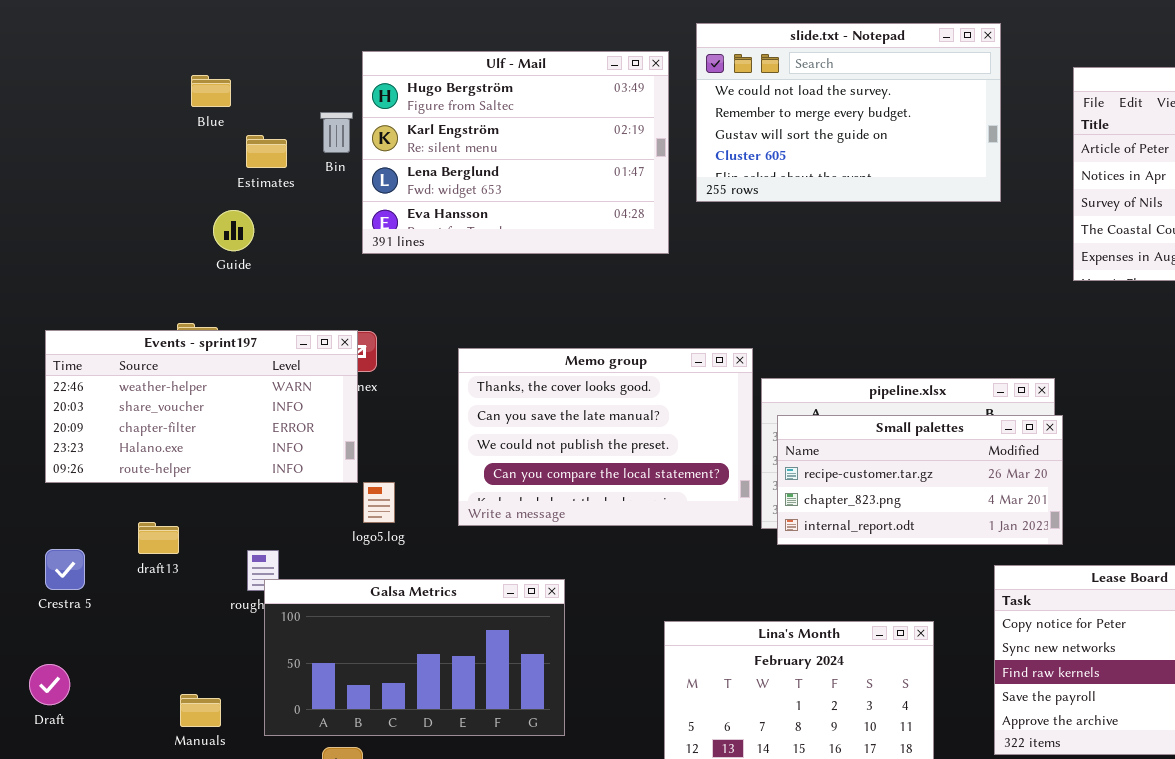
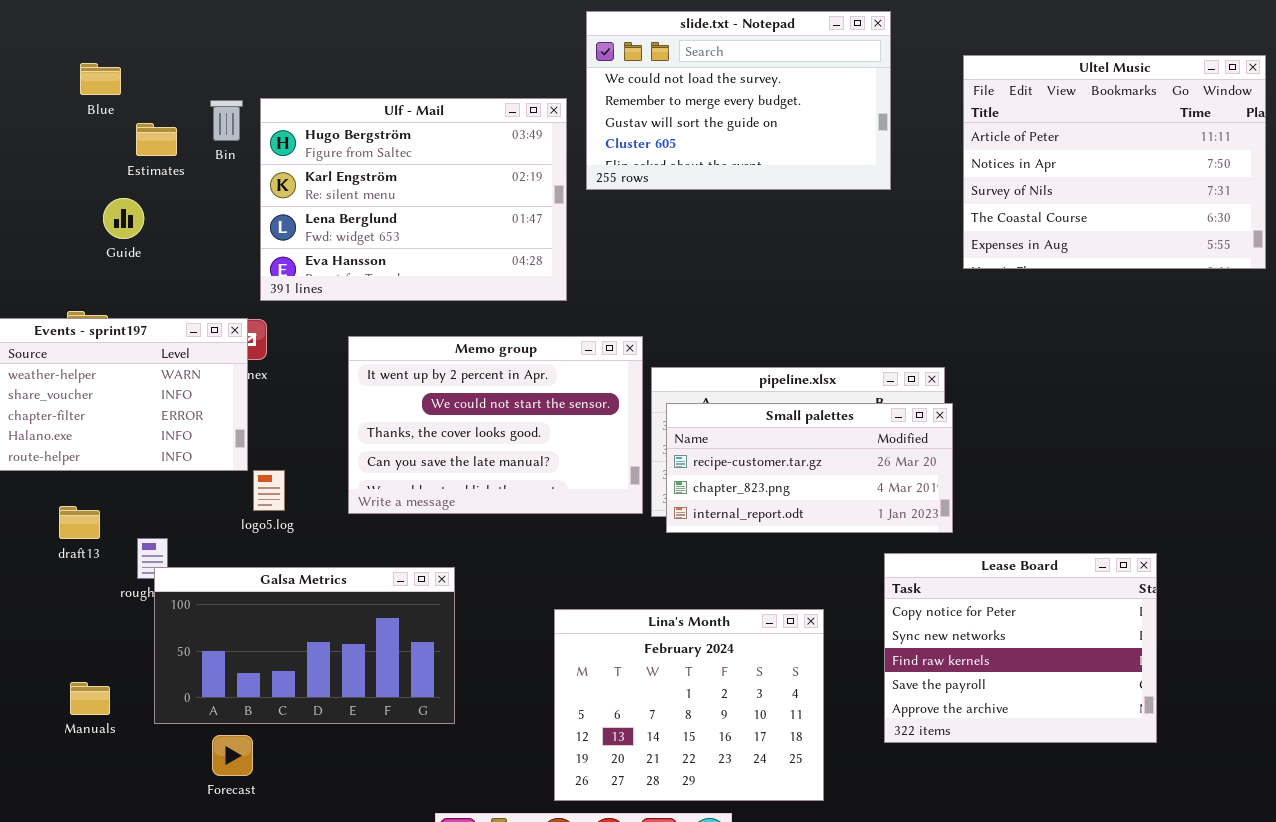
Ulf - Mail: [362,51,669,254] -> [260,98,567,301], moved
Memo group: [458,348,753,526] -> [348,336,643,514], scrolled up 2 rows
draft13: [138,522,179,554] -> [59,506,100,539], moved

